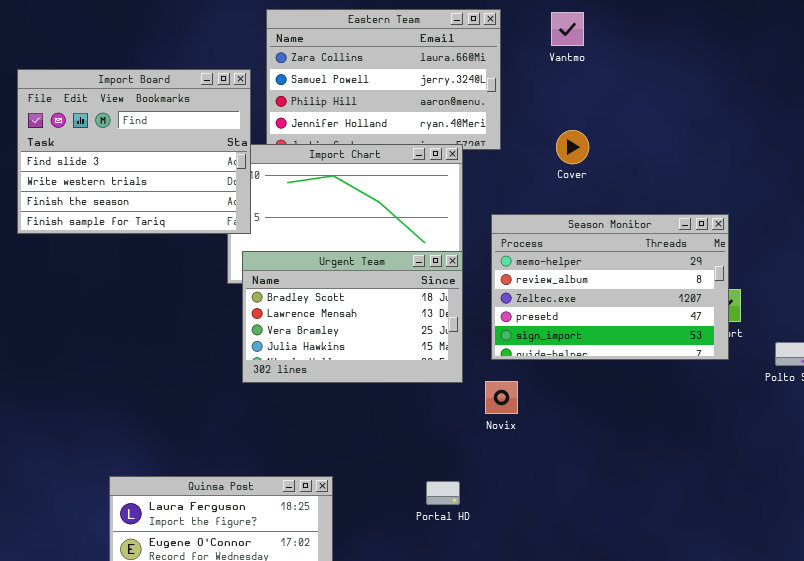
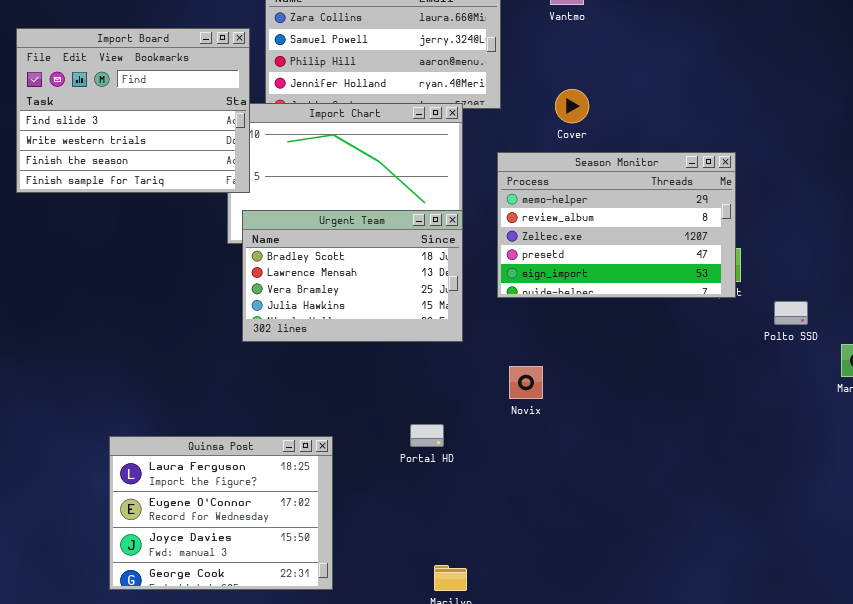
Season Monitor: [491,214,729,360] -> [497,152,736,298], moved
Novix: [485,381,518,414] -> [509,366,543,399], moved
Portal HD: [426,481,460,505] -> [410,424,444,447], moved

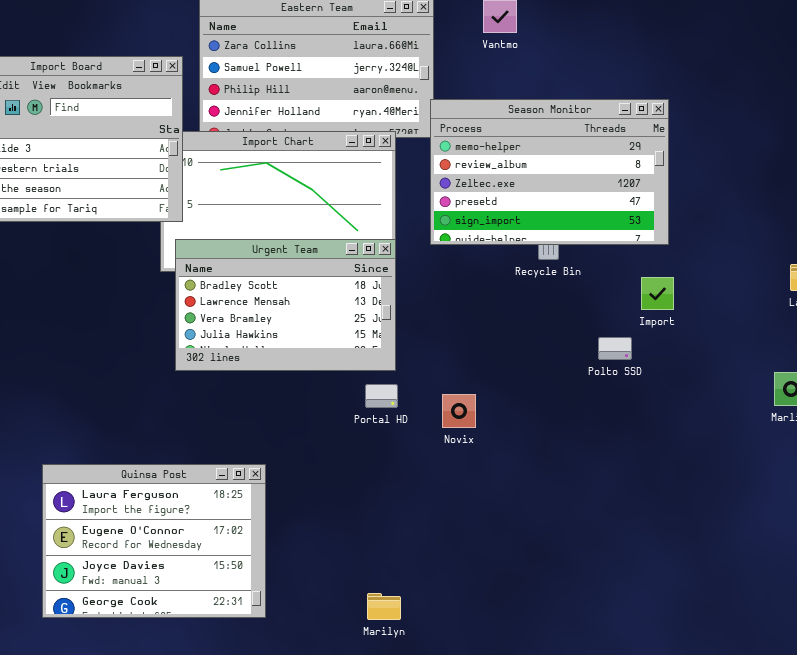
Season Monitor: [497,152,736,298] -> [430,99,669,245], moved
Polto SSD: [774,301,808,325] -> [598,337,632,360], moved
Portal HD: [410,424,444,447] -> [365,384,398,408], moved

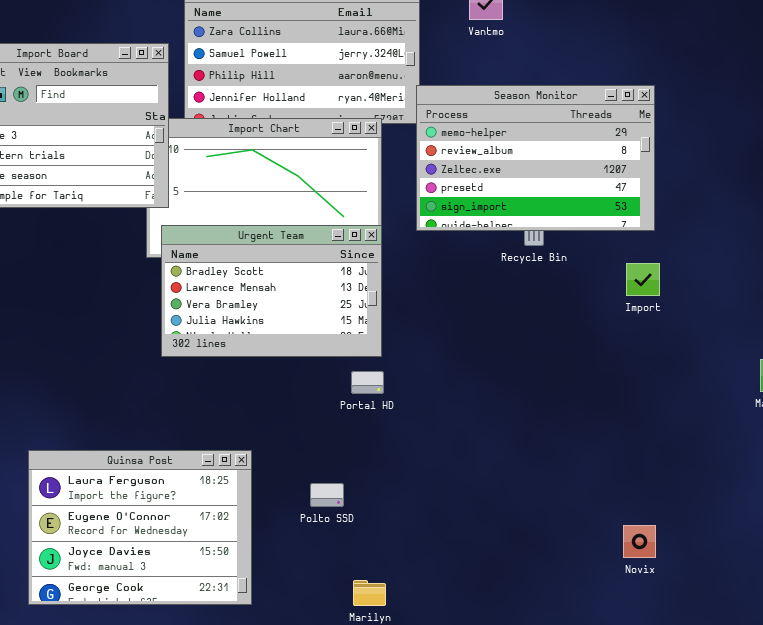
Polto SSD: [598,337,632,360] -> [310,483,344,507], moved
Novix: [442,394,476,428] -> [623,525,656,558], moved

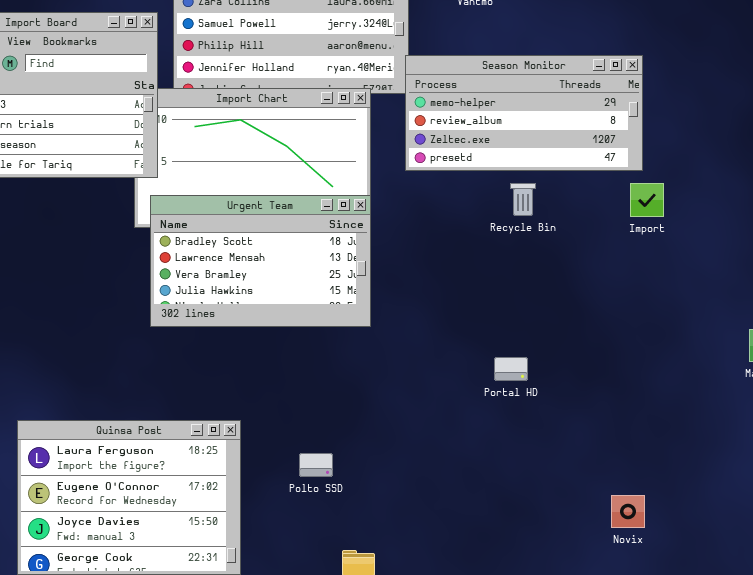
Season Monitor: [416,85,655,231] -> [405,55,643,171], resized
Import: [626,263,660,296] -> [630,183,664,217], moved
Portal HD: [351,371,384,394] -> [494,357,528,381], moved

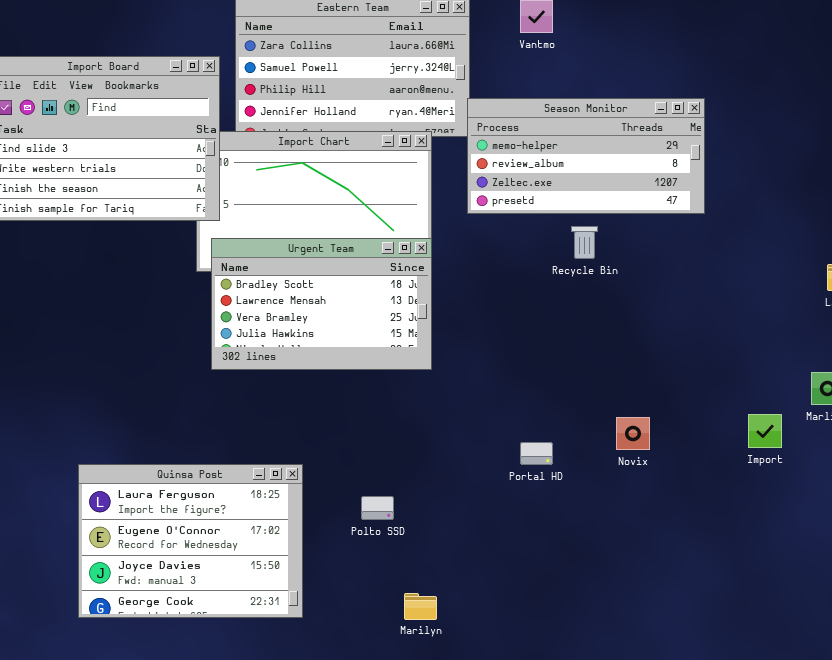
Import: [630,183,664,217] -> [748,414,782,448], moved
Portal HD: [494,357,528,381] -> [520,442,553,465], moved
Novix: [611,495,645,528] -> [616,417,650,450], moved

